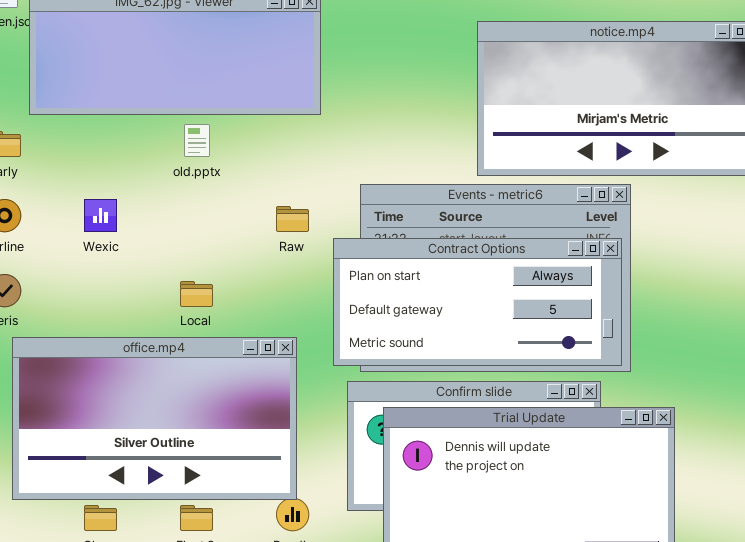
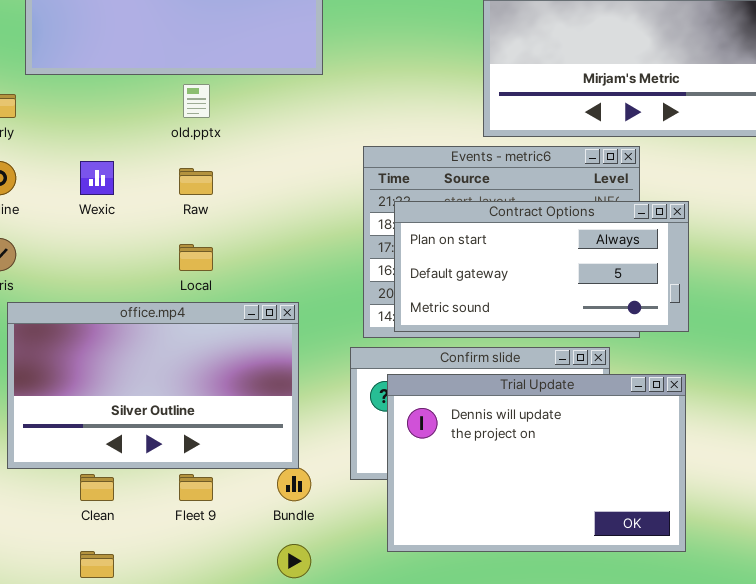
Raw: [276,206,309,232] -> [179,168,213,195], moved
Contract Options: [333,238,622,366] -> [394,201,689,332], moved

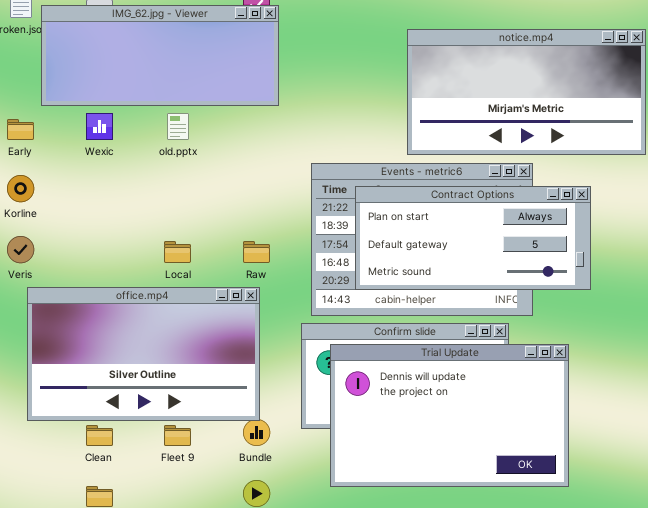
Wexic: [80,161,114,195] -> [86,113,113,140], moved
Raw: [179,168,213,195] -> [243,241,270,263], moved
Contract Options: [394,201,689,332] -> [355,186,591,290], moved

